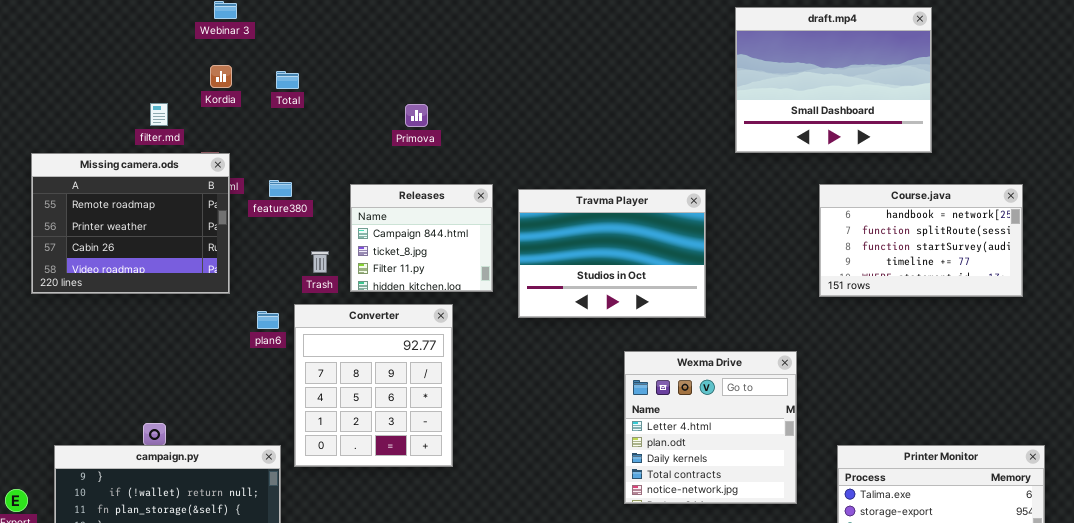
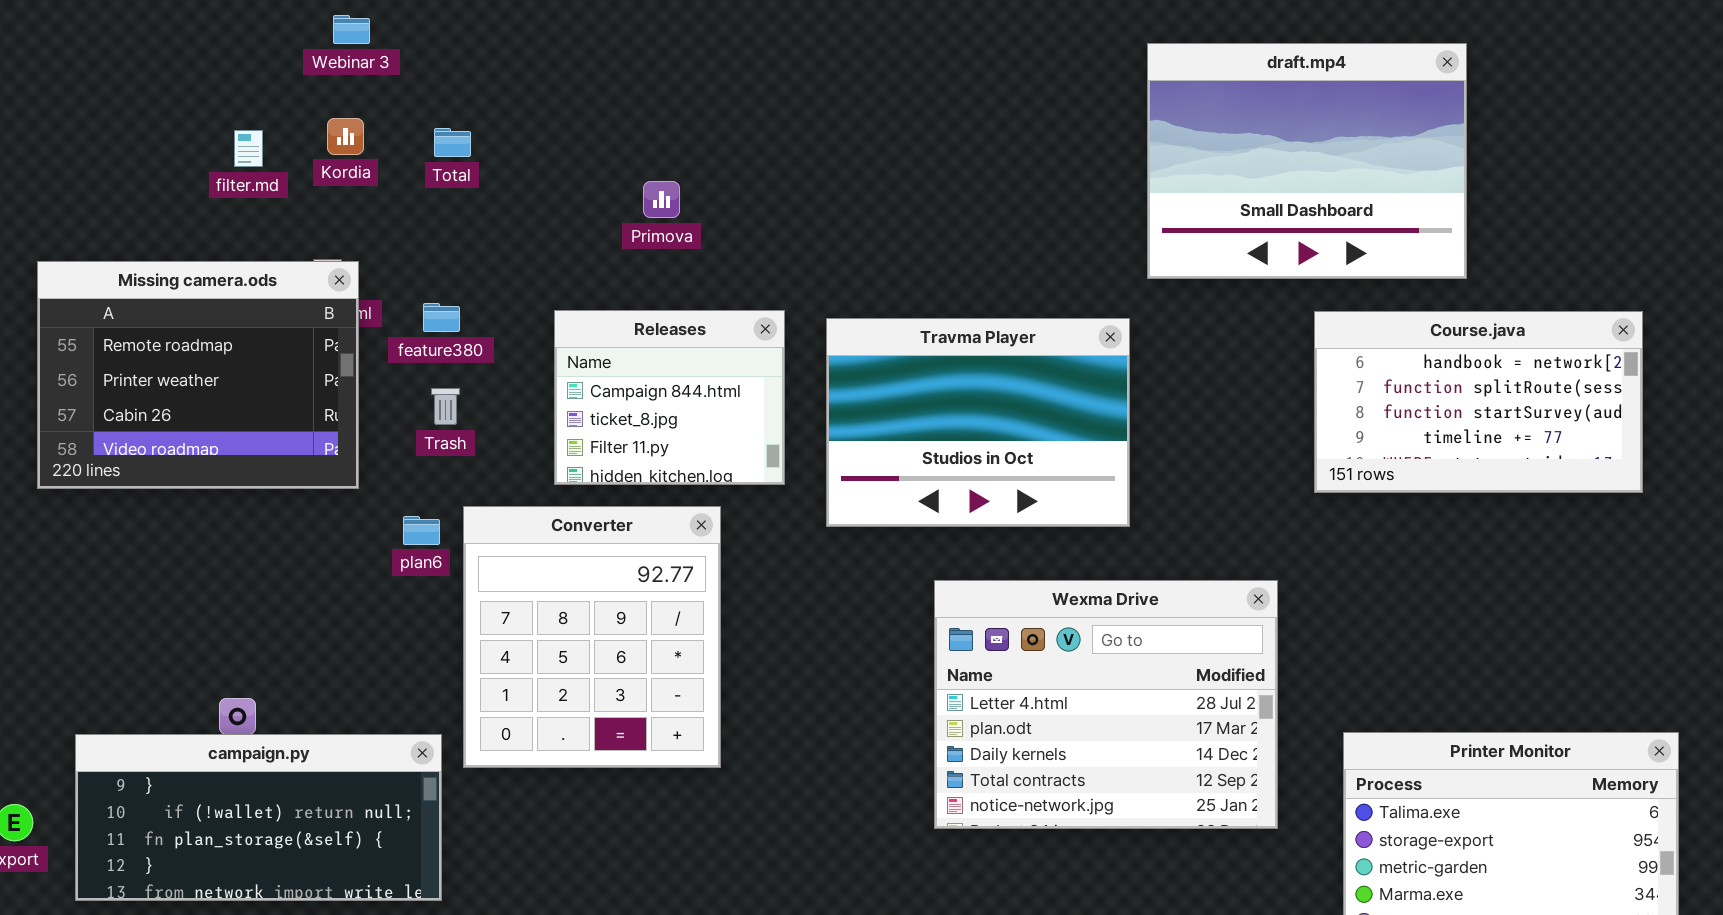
draft.mp4: [735,7,932,153] -> [1147,43,1467,279], moved
filter.md: [150,103,168,126] -> [234,130,263,167], moved
Trash: [311,251,329,273] -> [431,388,460,425], moved
Wexma Drive: [624,351,797,504] -> [934,580,1278,829], resized

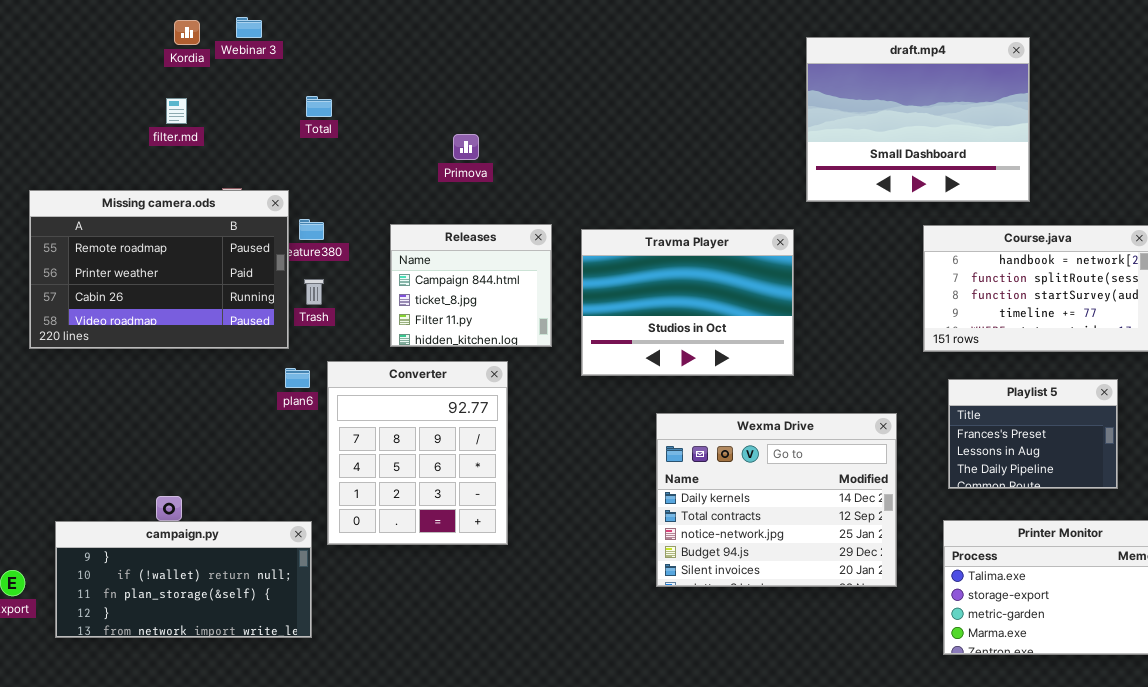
Kordia: [327,118,364,155] -> [174,20,200,45], moved
Missing camera.ods: [37,261,359,489] -> [29,190,289,349], resized
Playlist 5: none -> [948,379,1118,489], opened
Wexma Drive: [934,580,1278,829] -> [656,413,897,587], scrolled down 2 rows

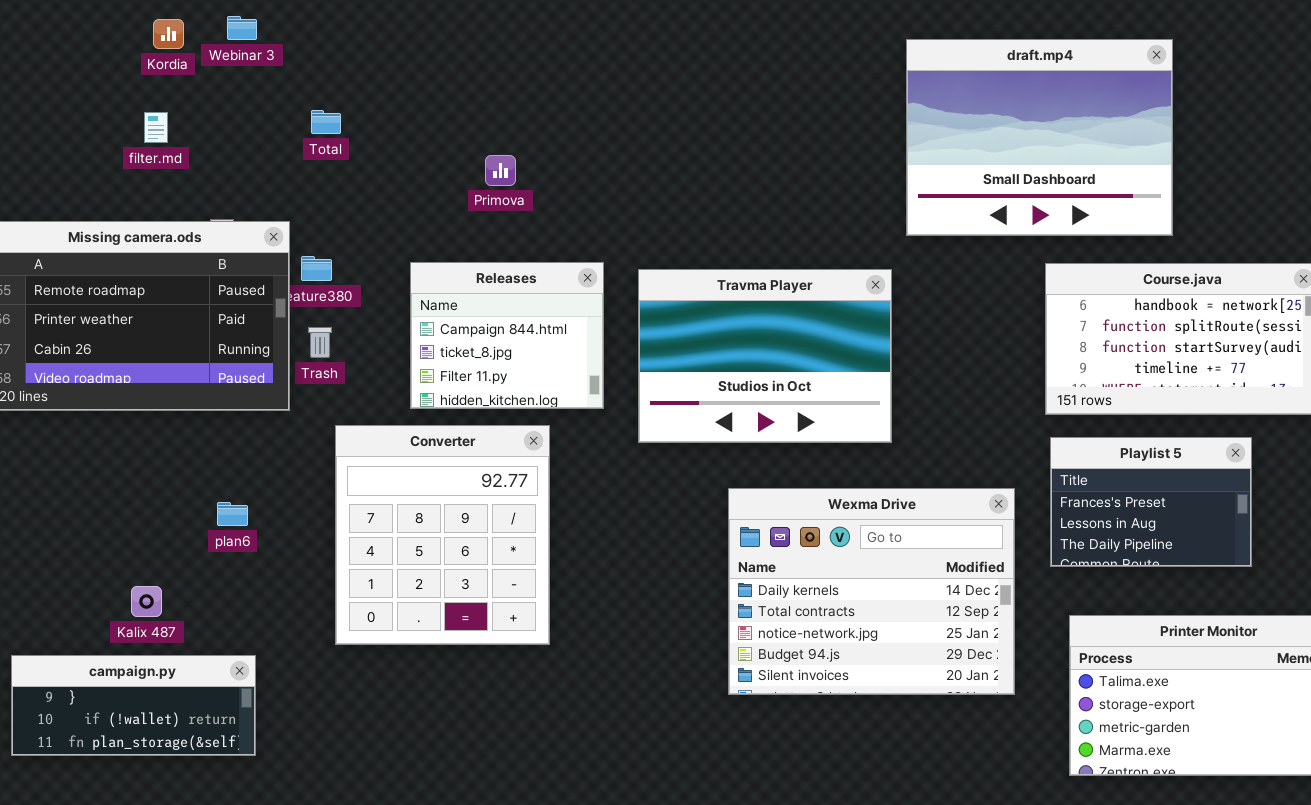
plan6: [285,368,310,388] -> [217,502,248,526], moved
Playlist 5: [948,379,1118,489] -> [1050,437,1252,567], moved
campaign.py: [55,521,312,638] -> [11,655,256,756], resized

